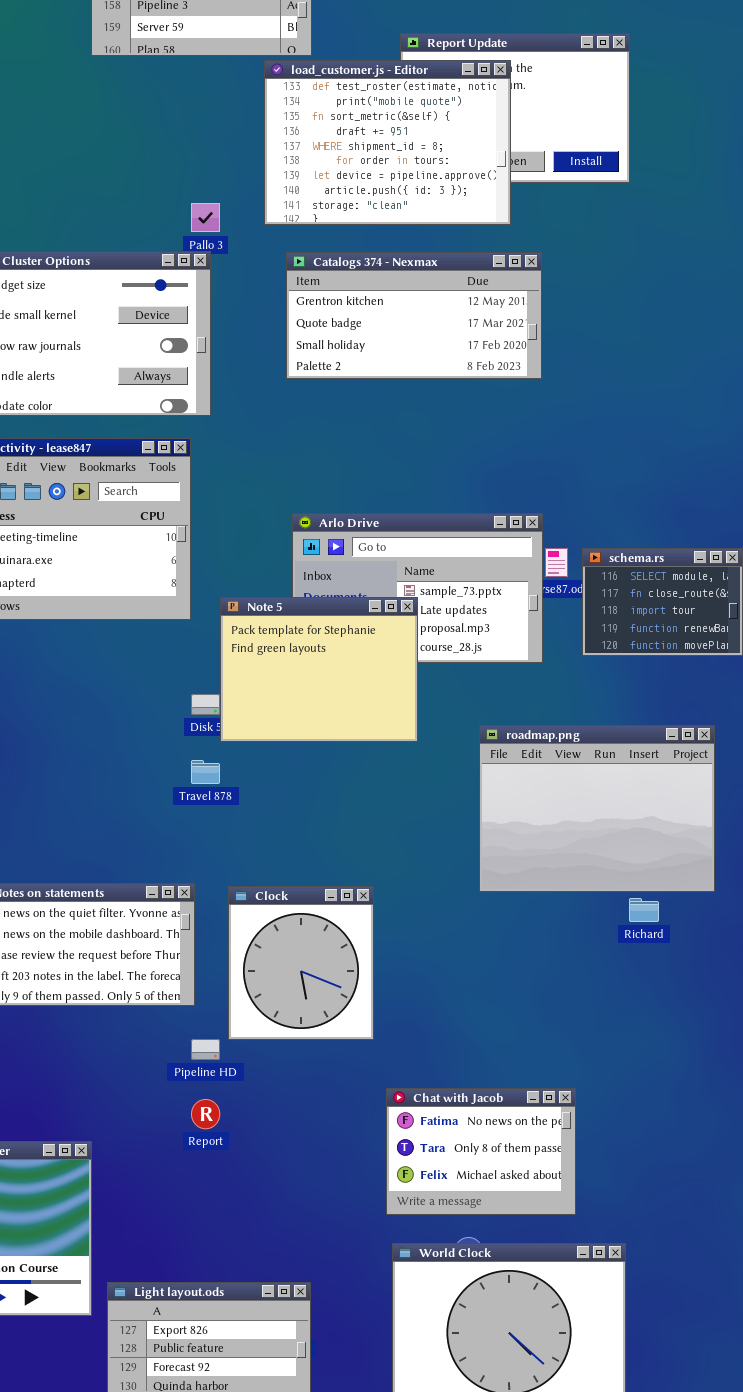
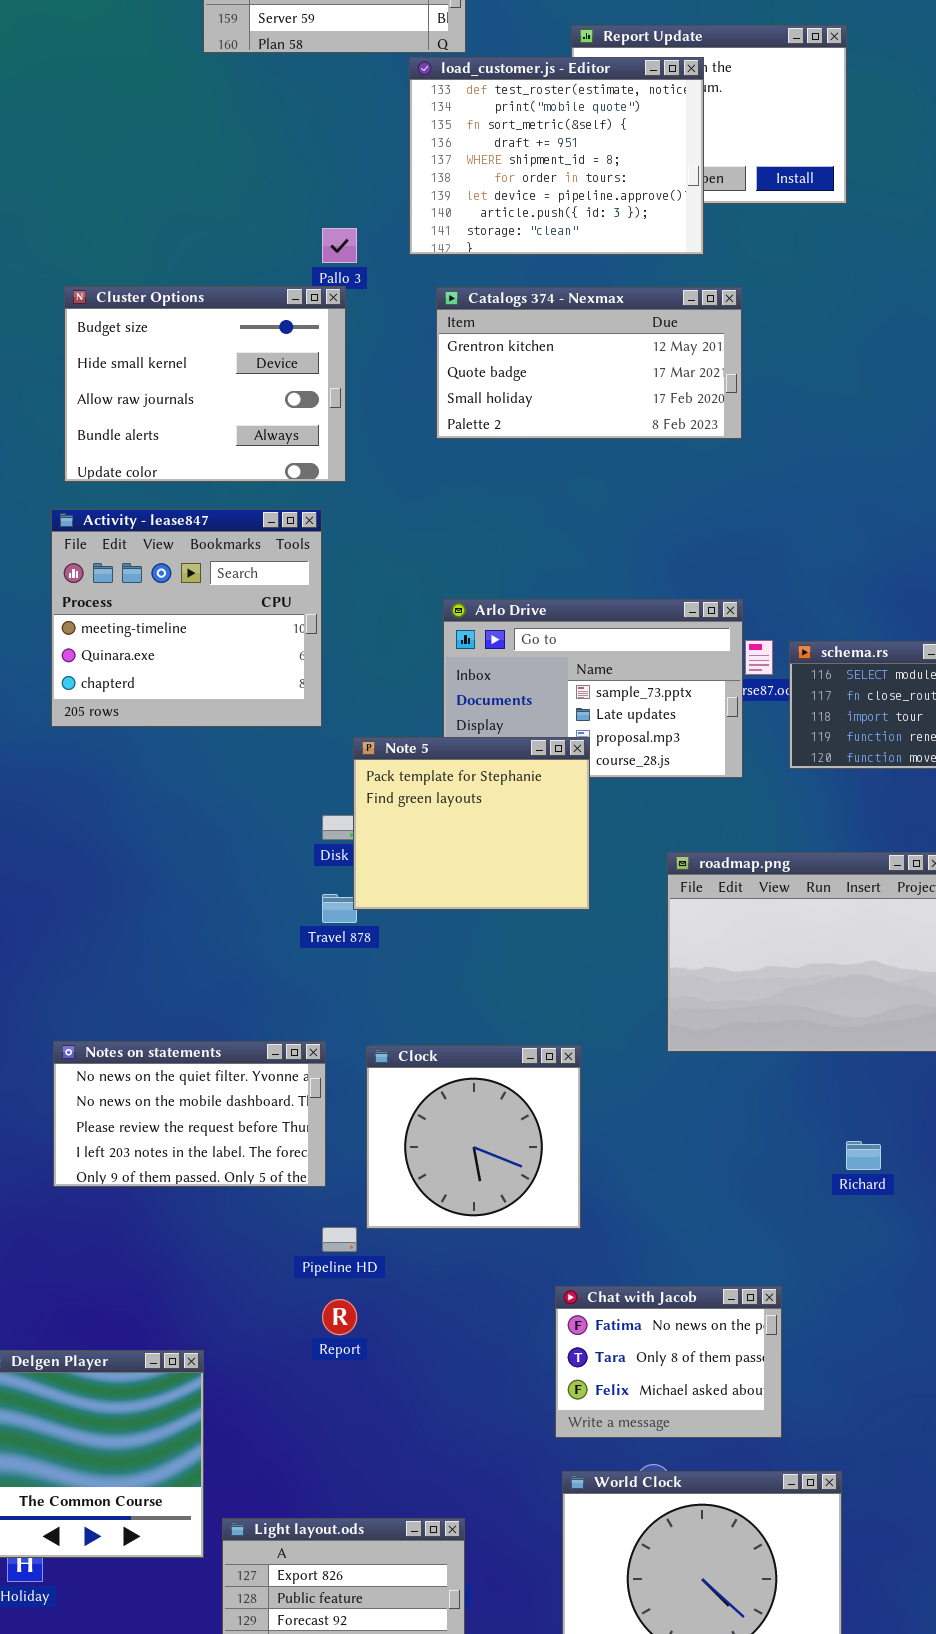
Note 5: [220,597,418,742] -> [353,737,590,910], moved
Clock: [228,886,374,1040] -> [366,1045,581,1229], resized
Richard: [629,898,659,922] -> [846,1141,881,1170], moved

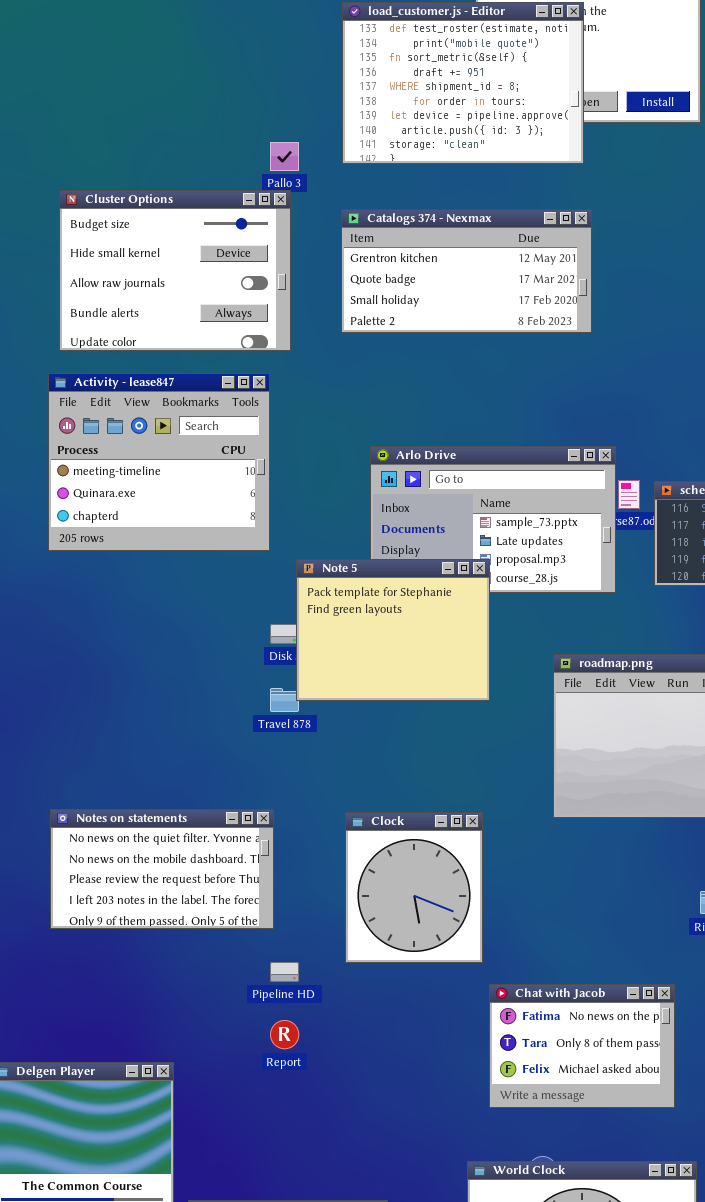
Catalogs 374 - Nexmax: [436,287,742,439] -> [341,209,592,333], moved
Clock: [366,1045,581,1229] -> [345,812,483,963], resized
Chat with Jacob: [555,1286,782,1438] -> [489,984,675,1108], moved

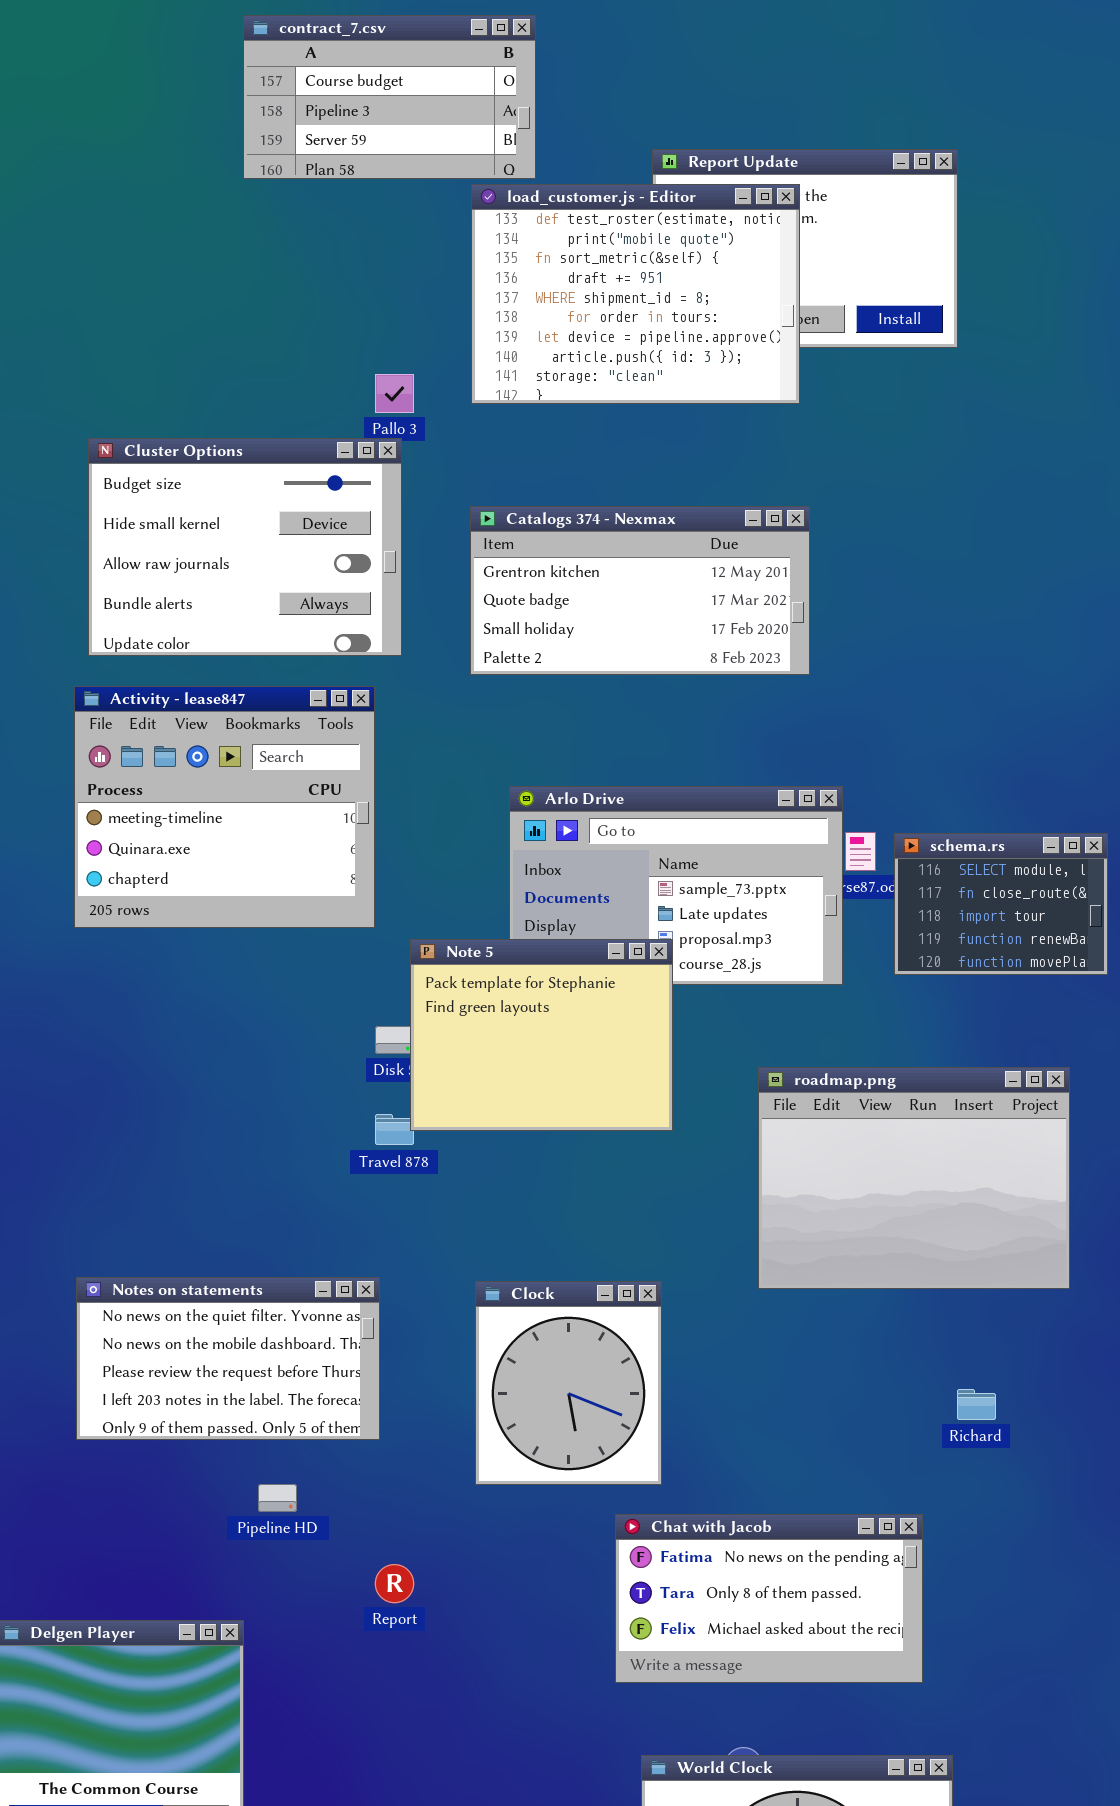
Catalogs 374 - Nexmax: [341,209,592,333] -> [470,506,810,675], moved
Pipeline HD: [270,962,299,982] -> [258,1484,297,1512], moved
Chat with Jacob: [489,984,675,1108] -> [615,1514,923,1683], resized

